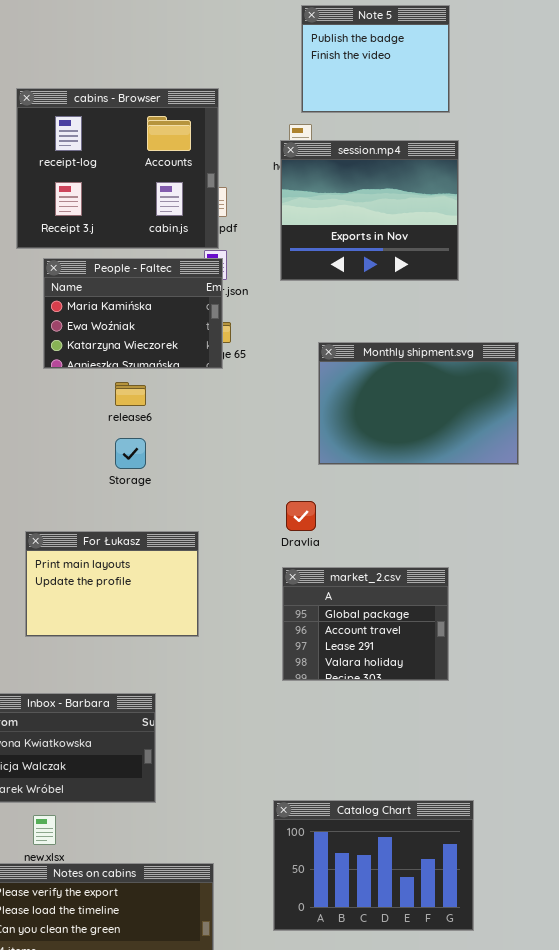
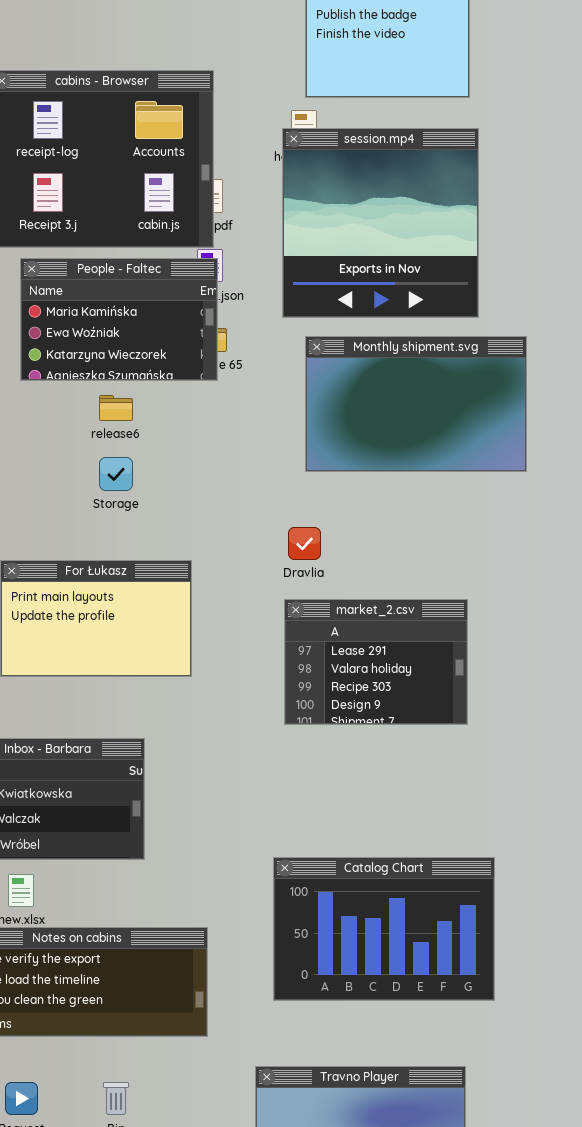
session.mp4: [280,140,459,281] -> [282,128,479,318], resized
Monthly shipment.svg: [318,342,519,465] -> [305,336,527,472], moved
market_2.csv: [282,567,449,681] -> [284,599,468,725], scrolled down 2 rows

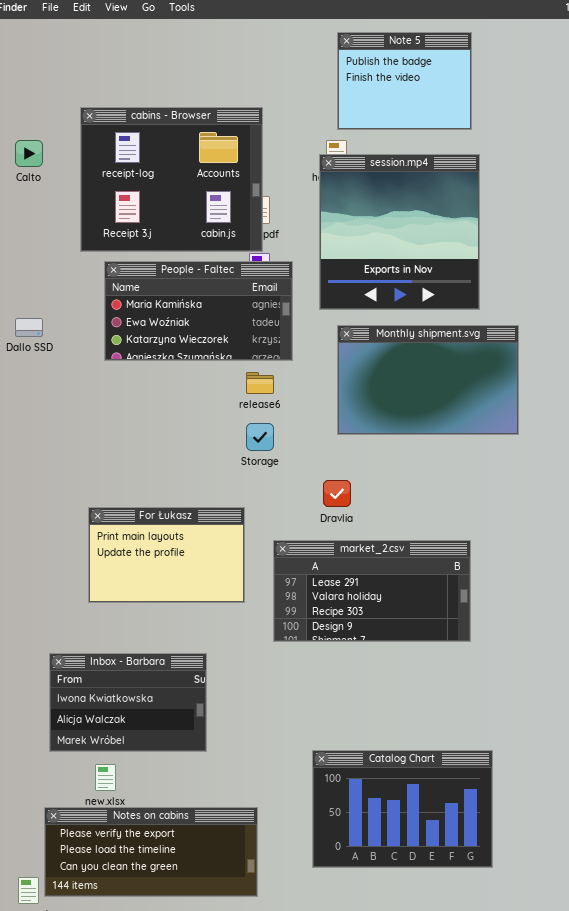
People - Faltec: [20,258,218,381] -> [104,261,293,361], resized
release6: [99,395,133,421] -> [246,372,274,394], moved
Storage: [99,457,133,491] -> [246,423,274,451], moved
market_2.csv: [284,599,468,725] -> [273,540,471,642], resized

